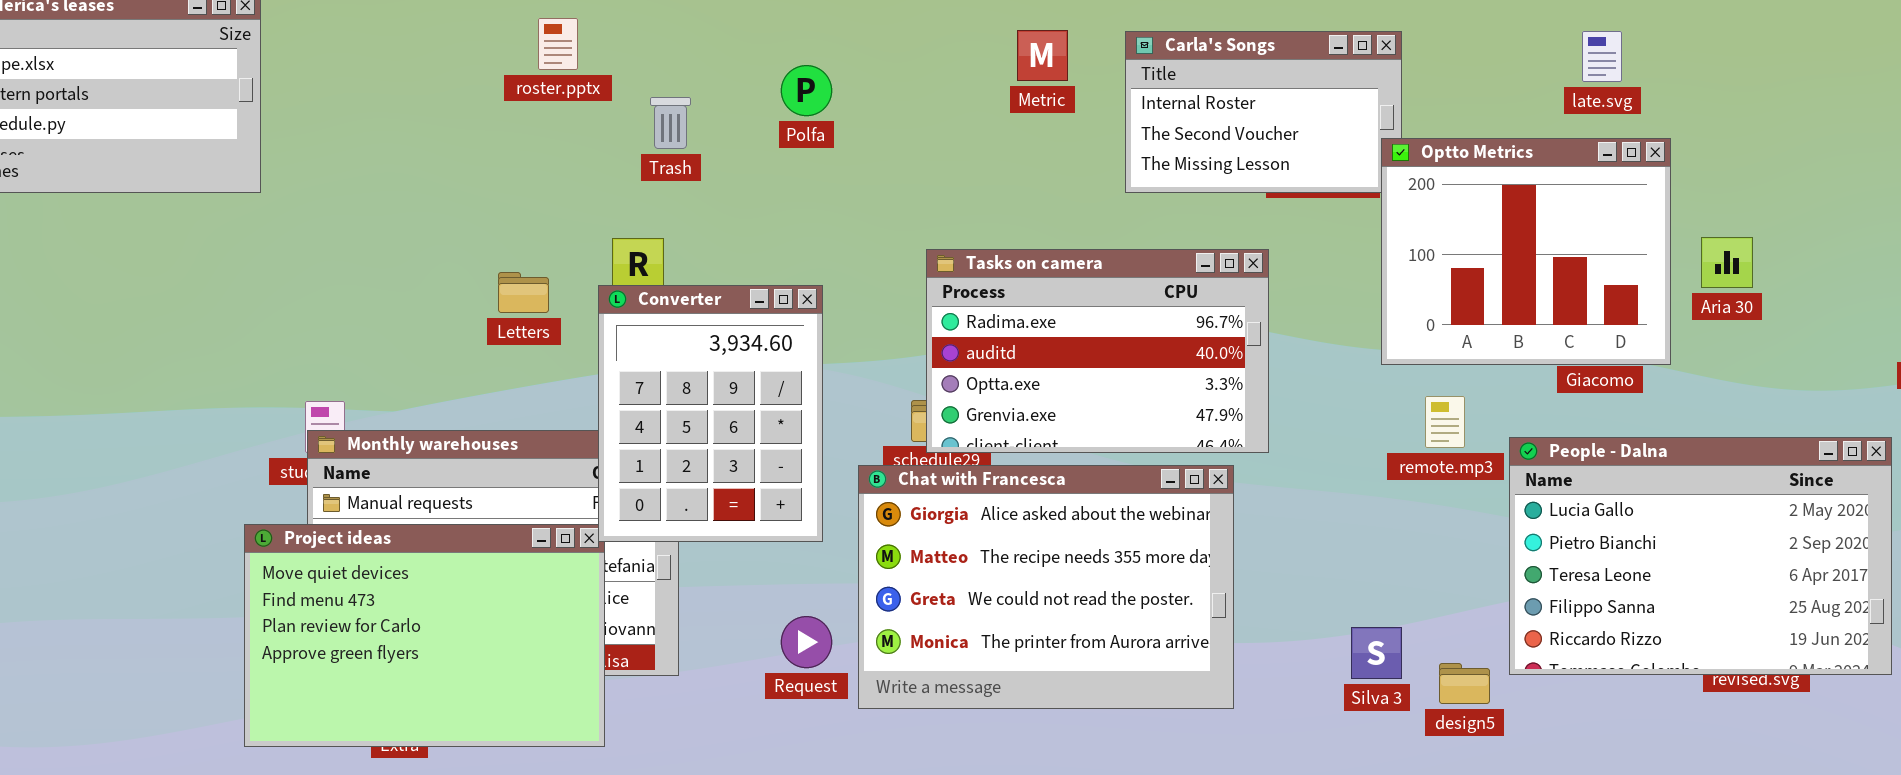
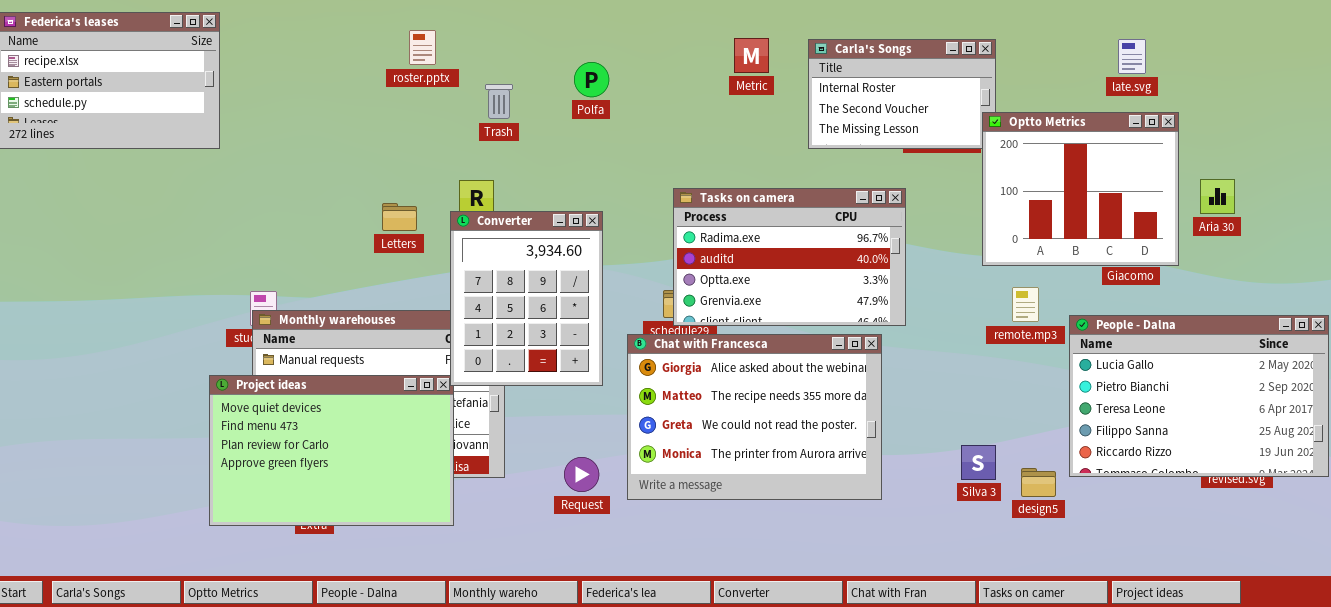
Request: [781,616,832,668] -> [564,457,599,492], moved

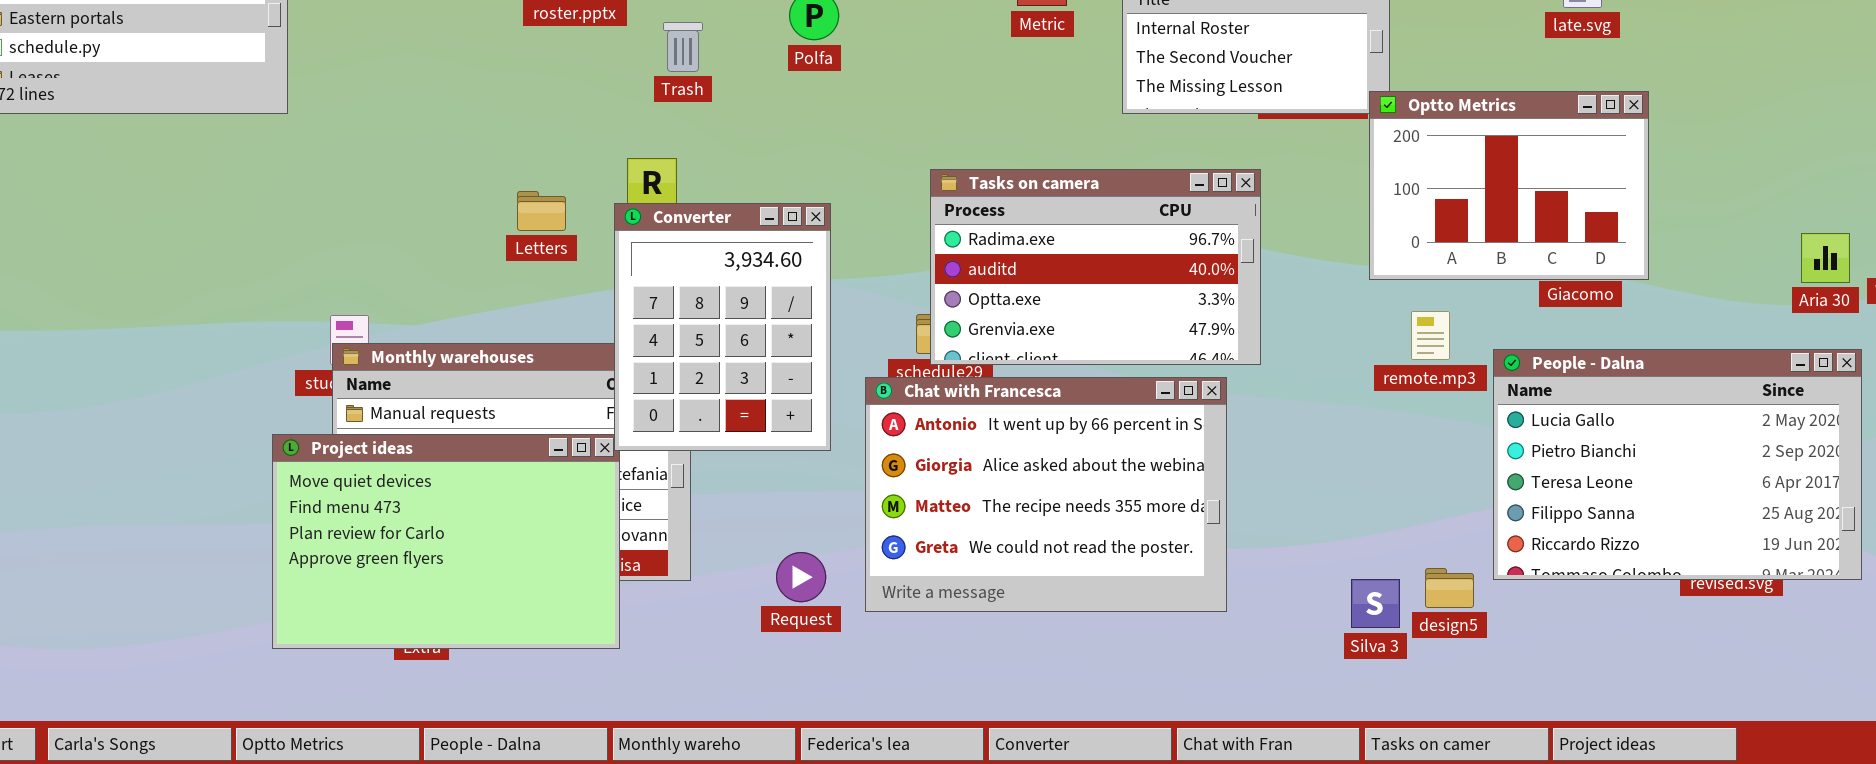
Optto Metrics: [982,112,1179,266] -> [1369,91,1649,280], resized
Aria 30: [1200,179,1235,214] -> [1801,233,1850,283], moved
Chat with Francesca: [627,334,882,500] -> [865,377,1227,612], scrolled up 1 row
Silva 3: [961,445,996,480] -> [1351,579,1400,628], moved

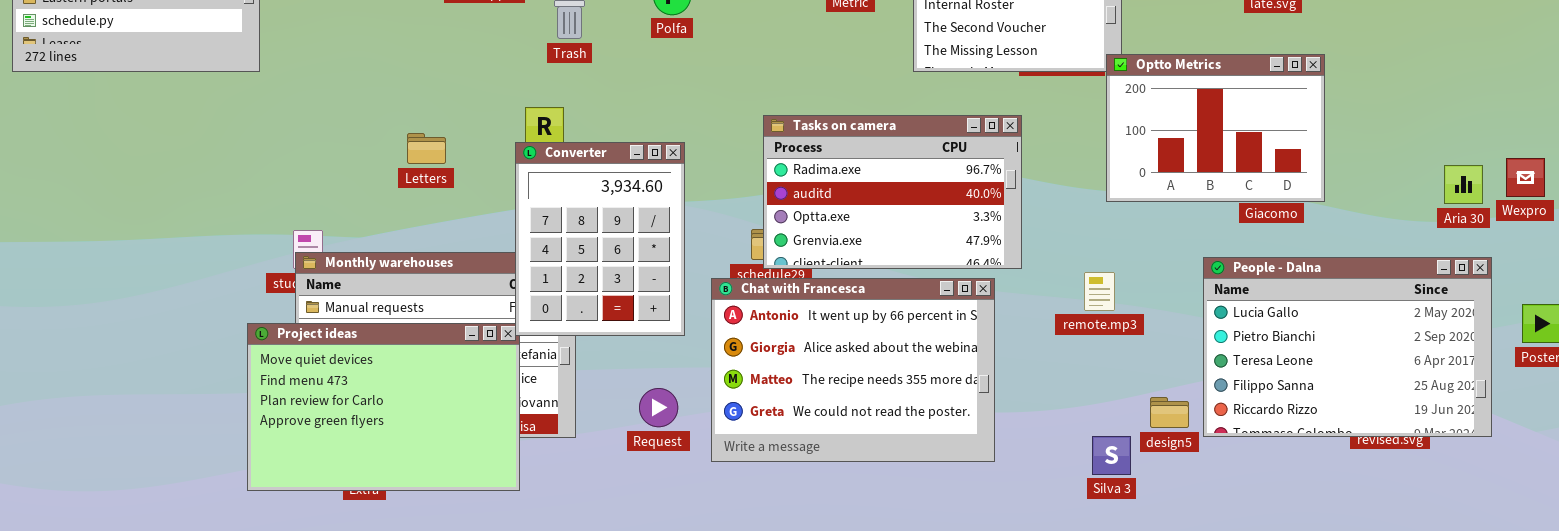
Letters: [517,191,566,231] -> [407,133,446,164], moved
remote.mp3: [1411,311,1450,360] -> [1084,272,1115,311], moved
Request: [776,552,826,602] -> [639,388,678,427], moved
design5: [1425,568,1474,608] -> [1150,397,1189,428], moved

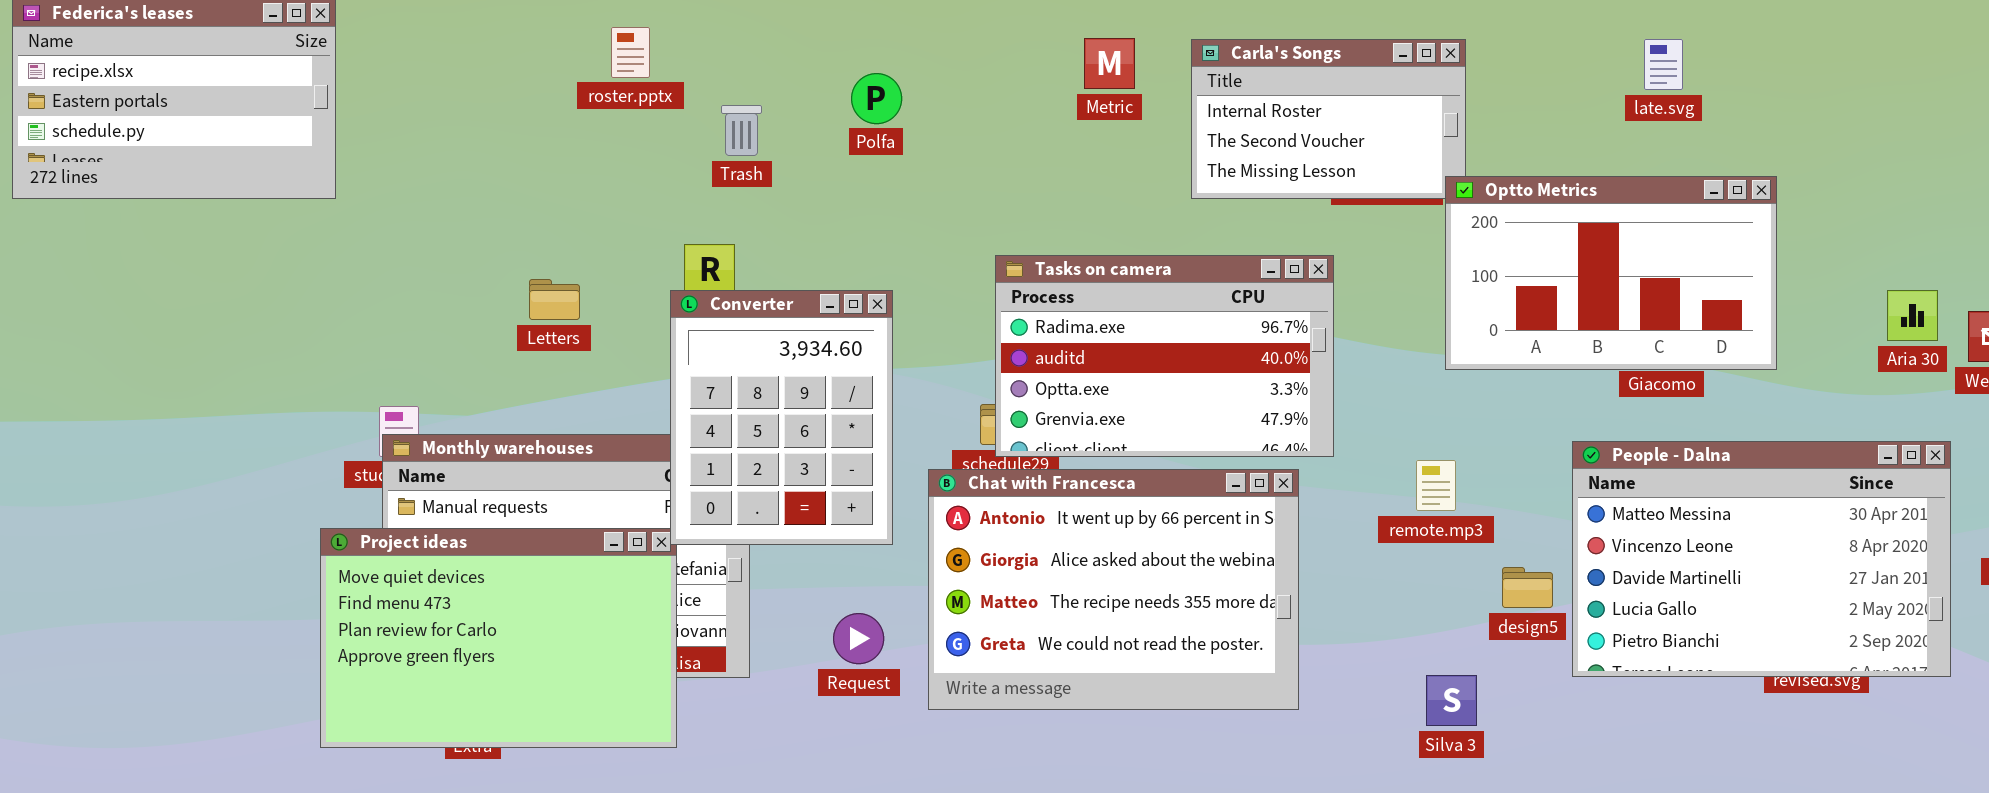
Optto Metrics: [1106,54,1325,202] -> [1445,176,1777,370], resized
Aria 30: [1444,165,1483,204] -> [1887,290,1938,341], moved
People - Dalna: [1203,257,1492,437] -> [1572,441,1951,677], scrolled up 3 rows
design5: [1150,397,1189,428] -> [1502,567,1553,608], moved

